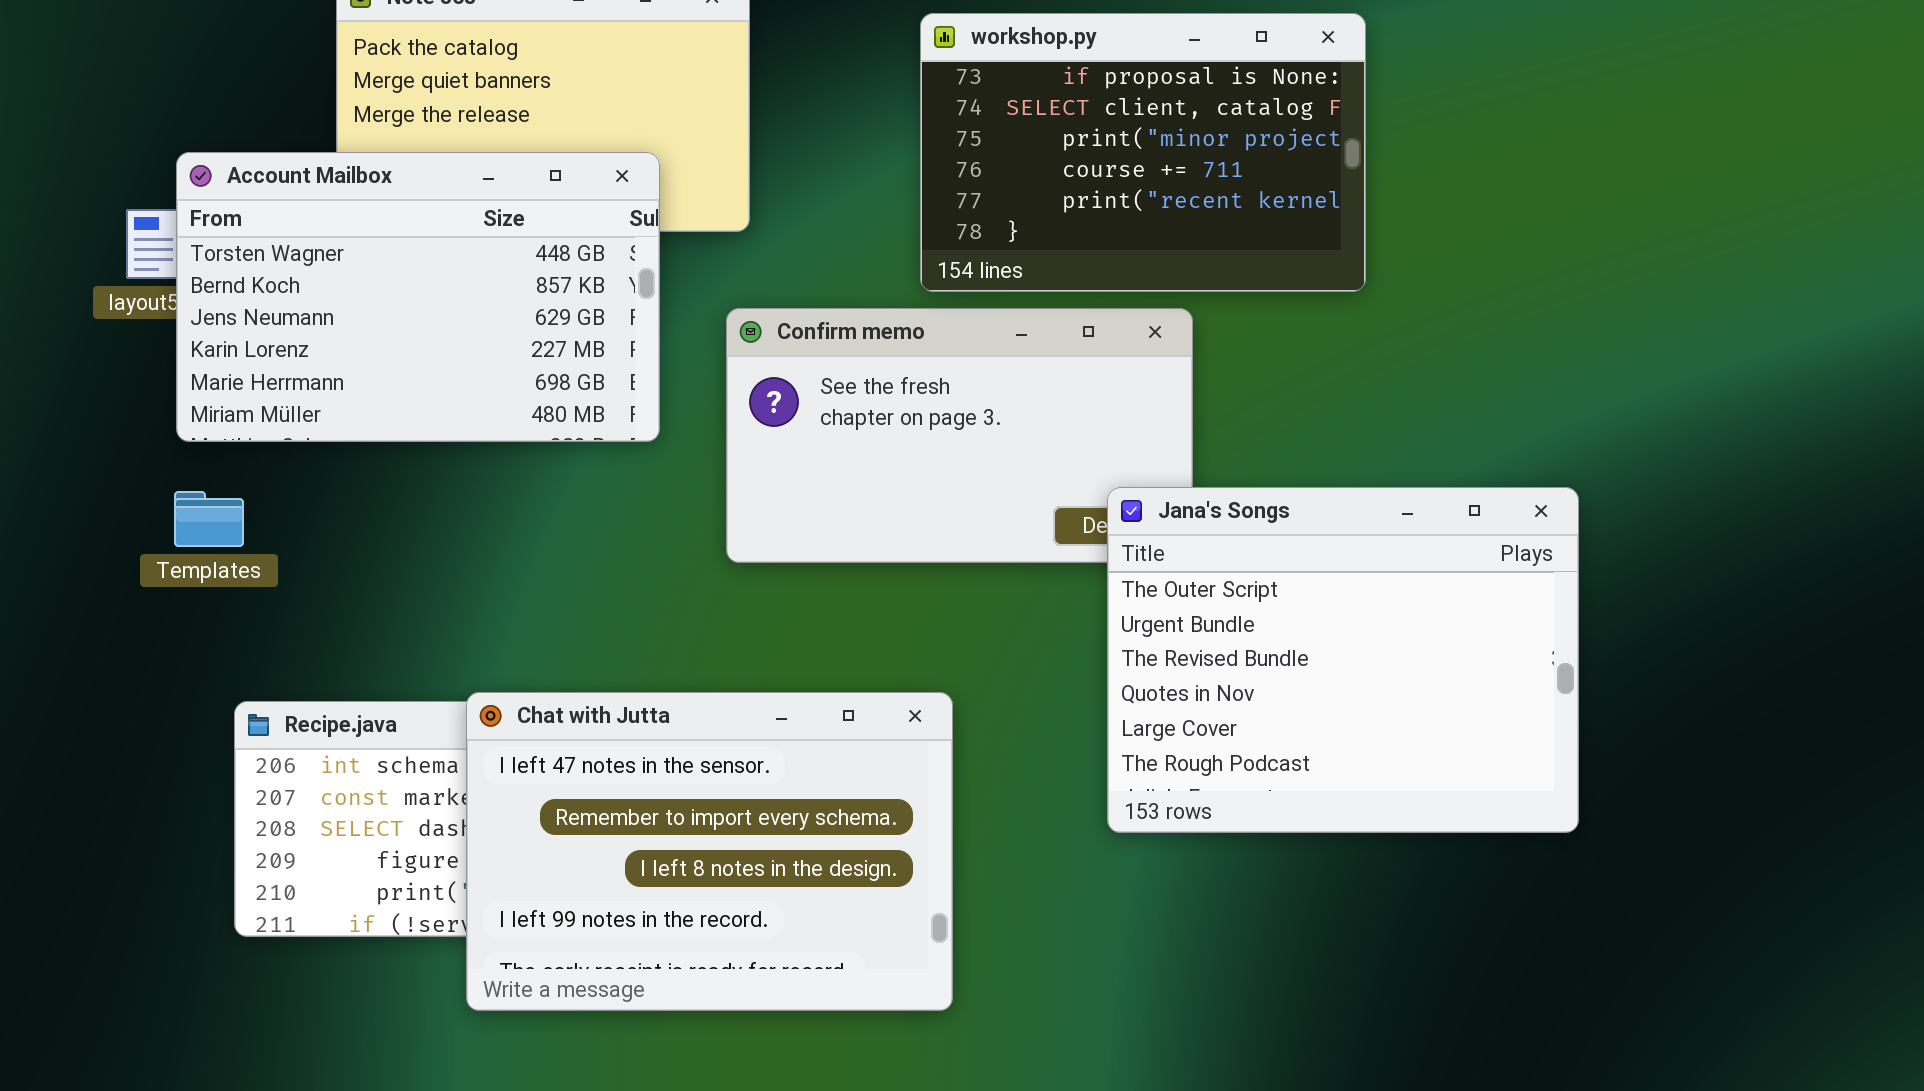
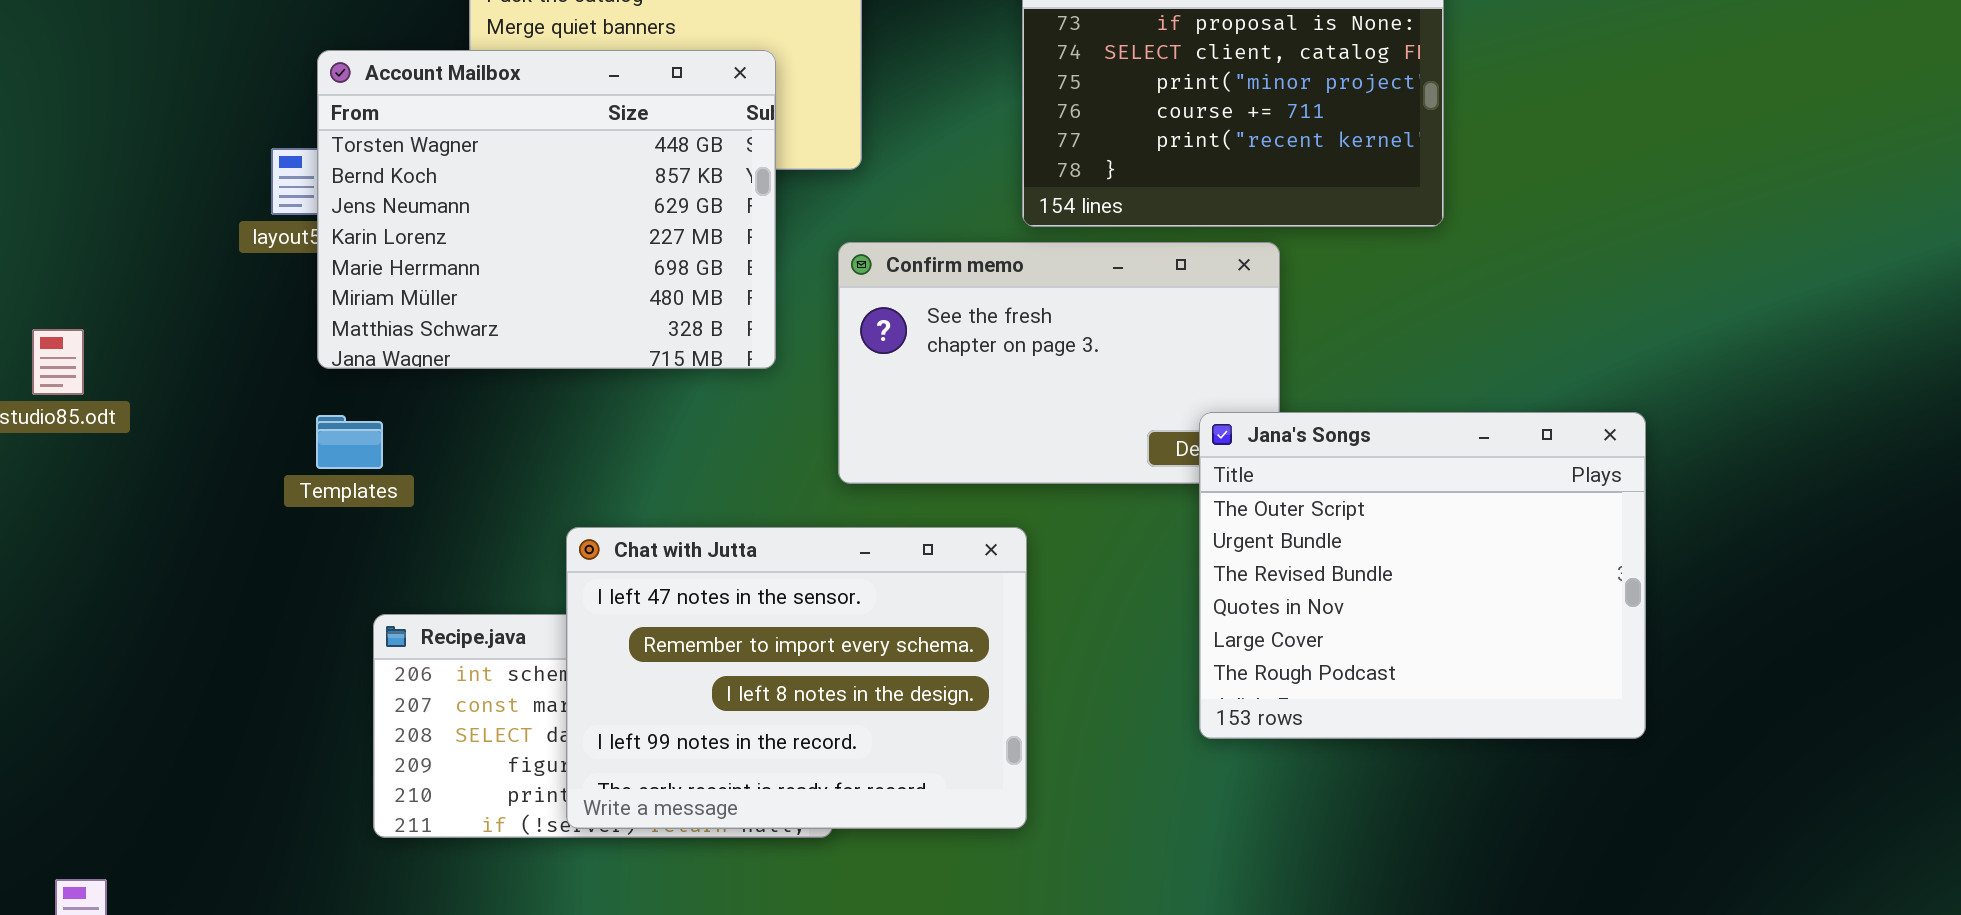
Account Mailbox: [176,152,660,442] -> [317,50,776,369], resized
Chat with Jutta: [466,692,953,1011] -> [566,527,1027,829], moved

